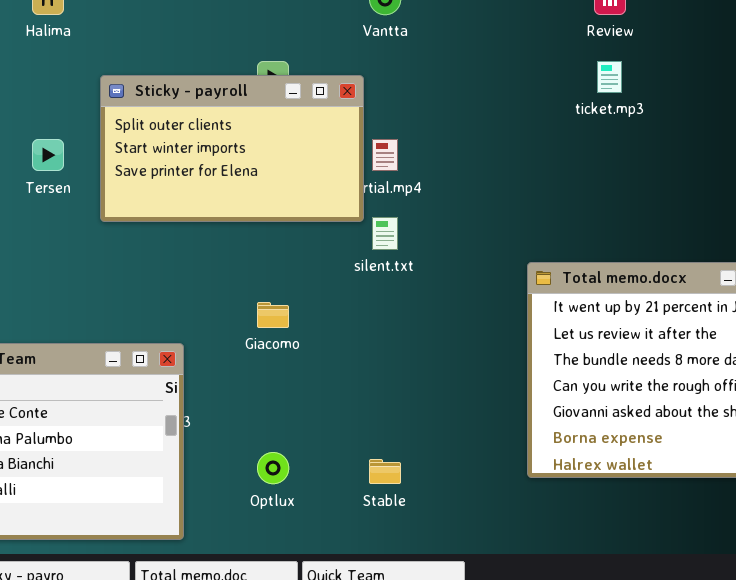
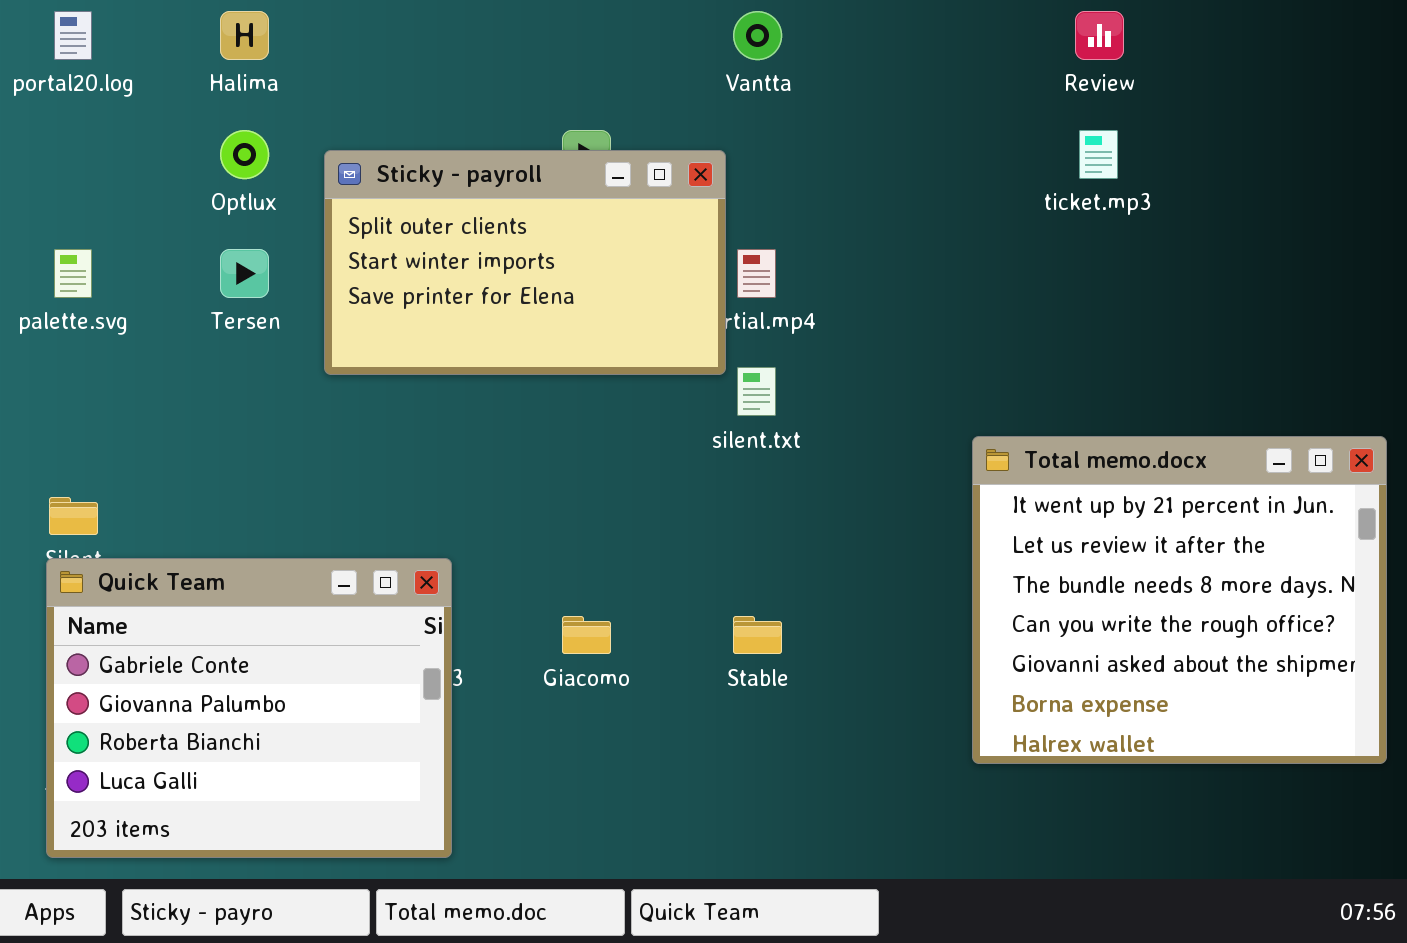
Giacomo: [257,302,289,328] -> [562,616,611,654], moved
Optlux: [257,452,289,484] -> [220,130,269,179], moved
Stable: [369,459,401,484] -> [733,616,782,654], moved

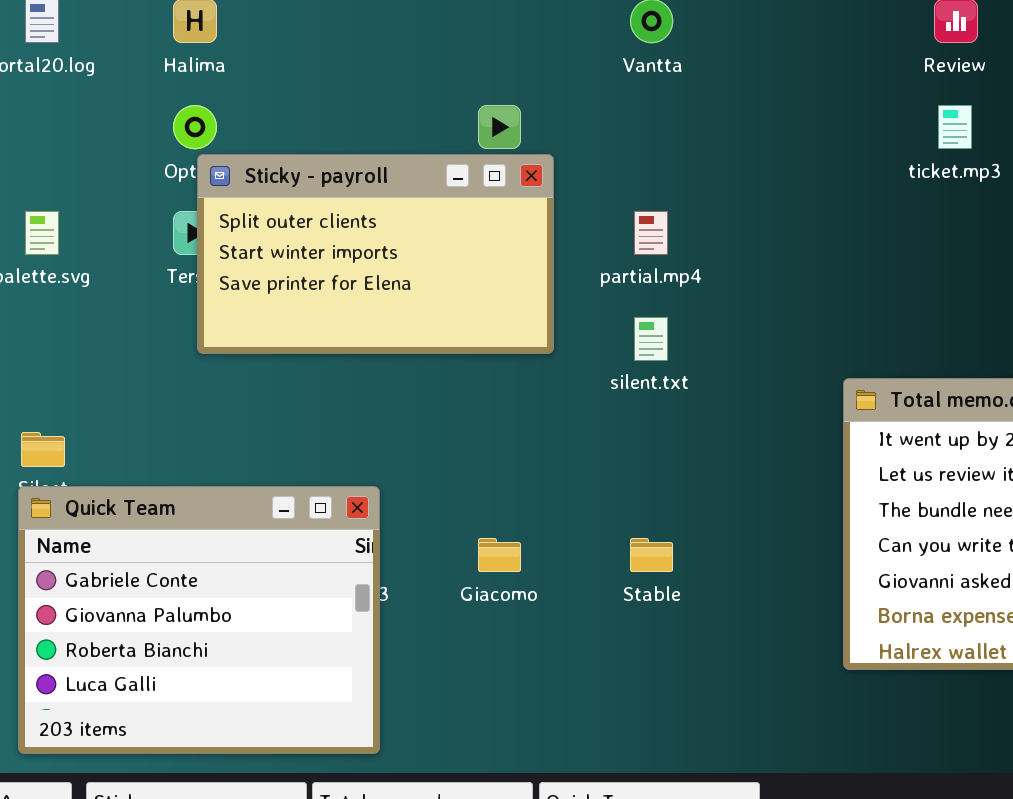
Sticky - payroll: [324,150,726,375] -> [197,154,554,354], moved

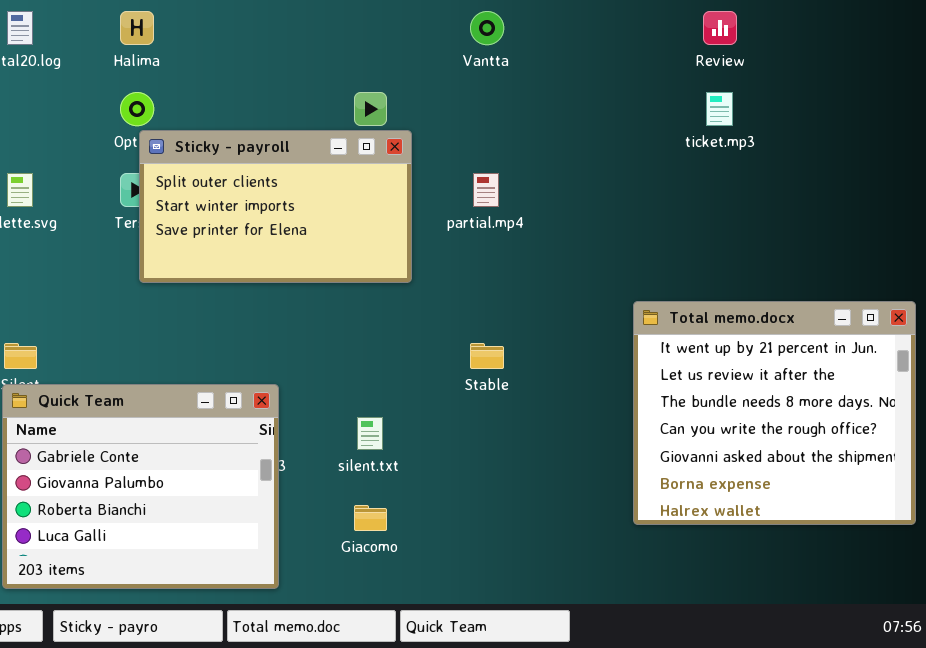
silent.txt: [634,317,668,361] -> [357,417,383,450], moved
Giacomo: [478,538,521,572] -> [354,505,387,531], moved
Stable: [630,538,673,572] -> [470,343,504,369], moved

